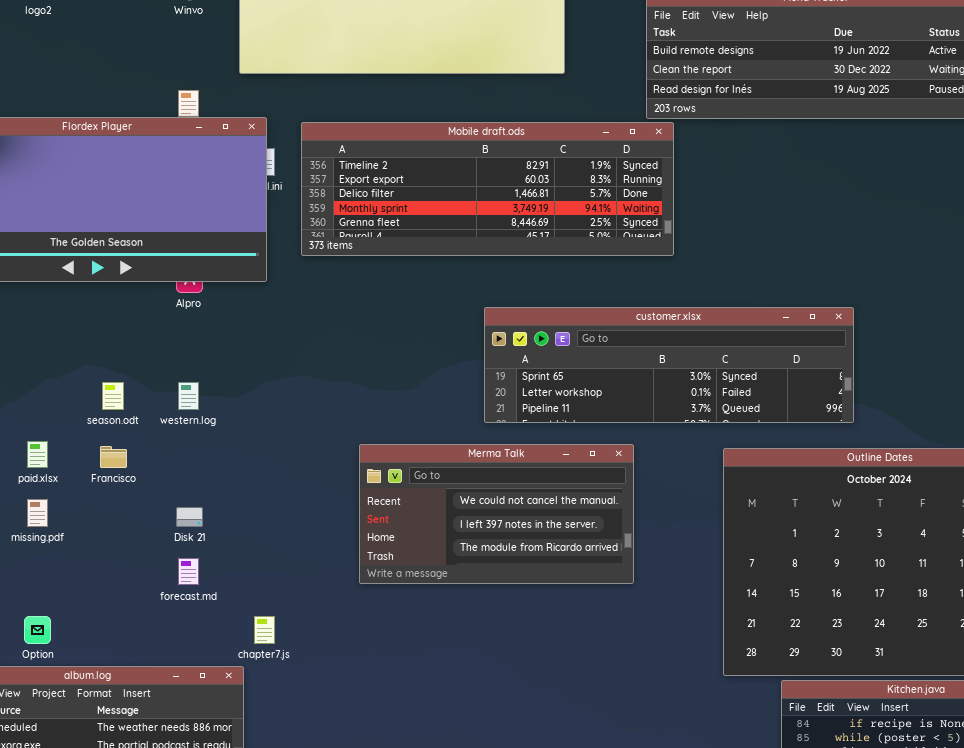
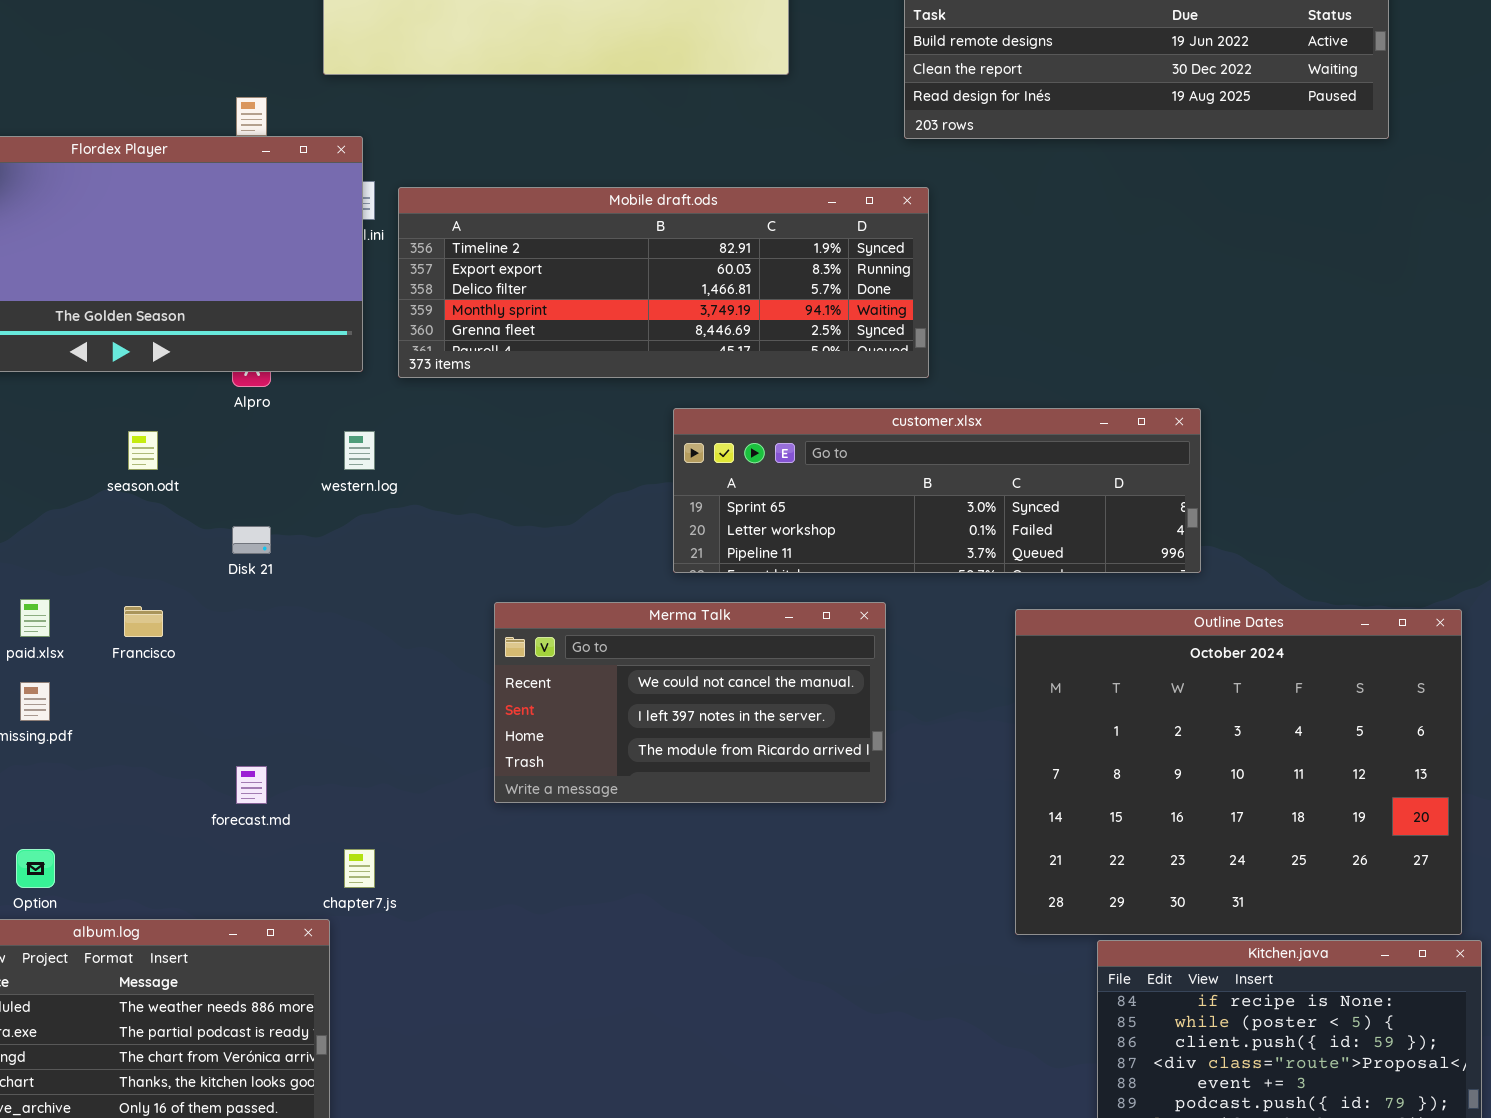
Mobile draft.ods: [301,122,674,256] -> [398,187,929,378], moved
season.odt: [102,382,124,410] -> [128,431,158,470], moved
western.log: [178,382,199,410] -> [344,431,375,470], moved
Disk 21: [176,507,203,527] -> [232,526,271,554], moved

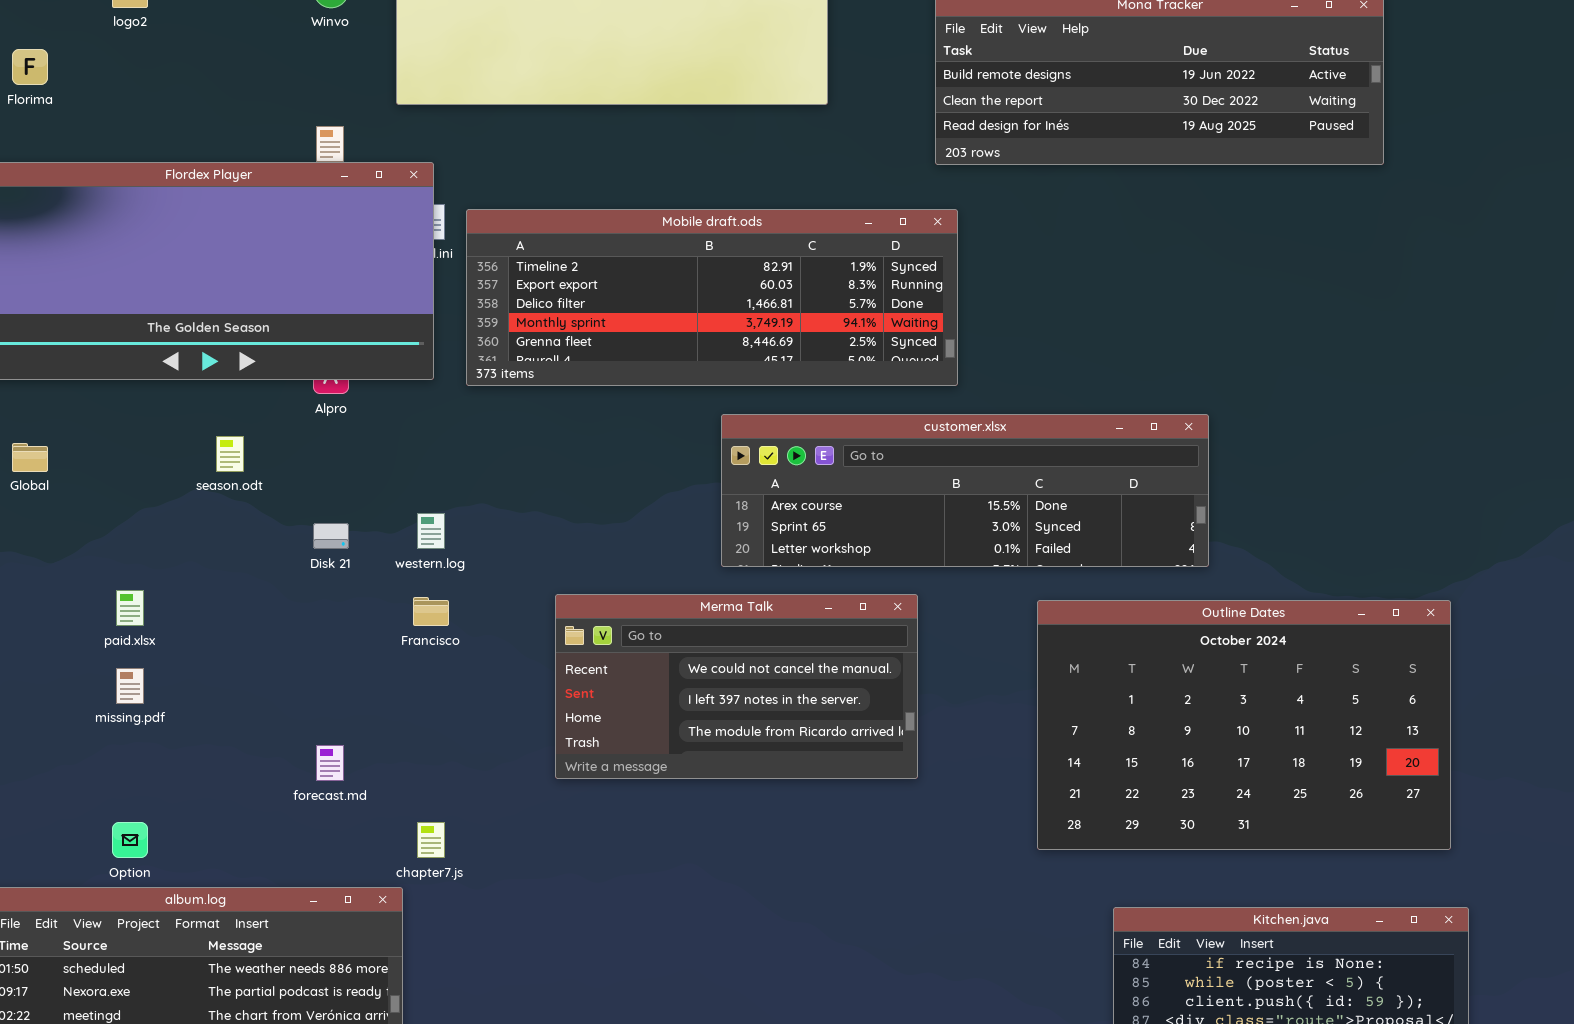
customer.xlsx: [673,408,1201,573] -> [721,414,1209,567], scrolled up 1 row
western.log: [344,431,375,470] -> [417,513,445,549], moved
Francisco: [124,606,163,637] -> [413,597,449,626], moved
Outline Dates: [1015,609,1462,935] -> [1037,600,1451,850], resized

